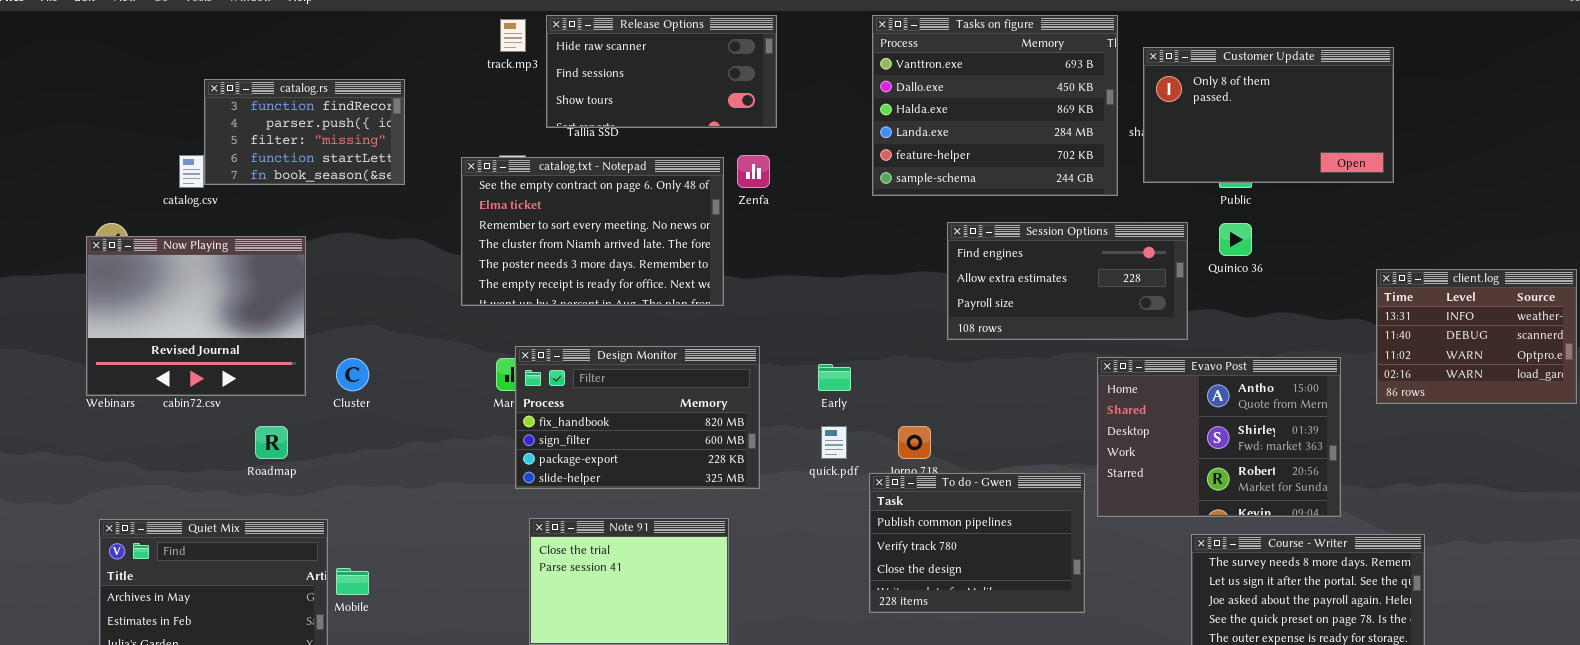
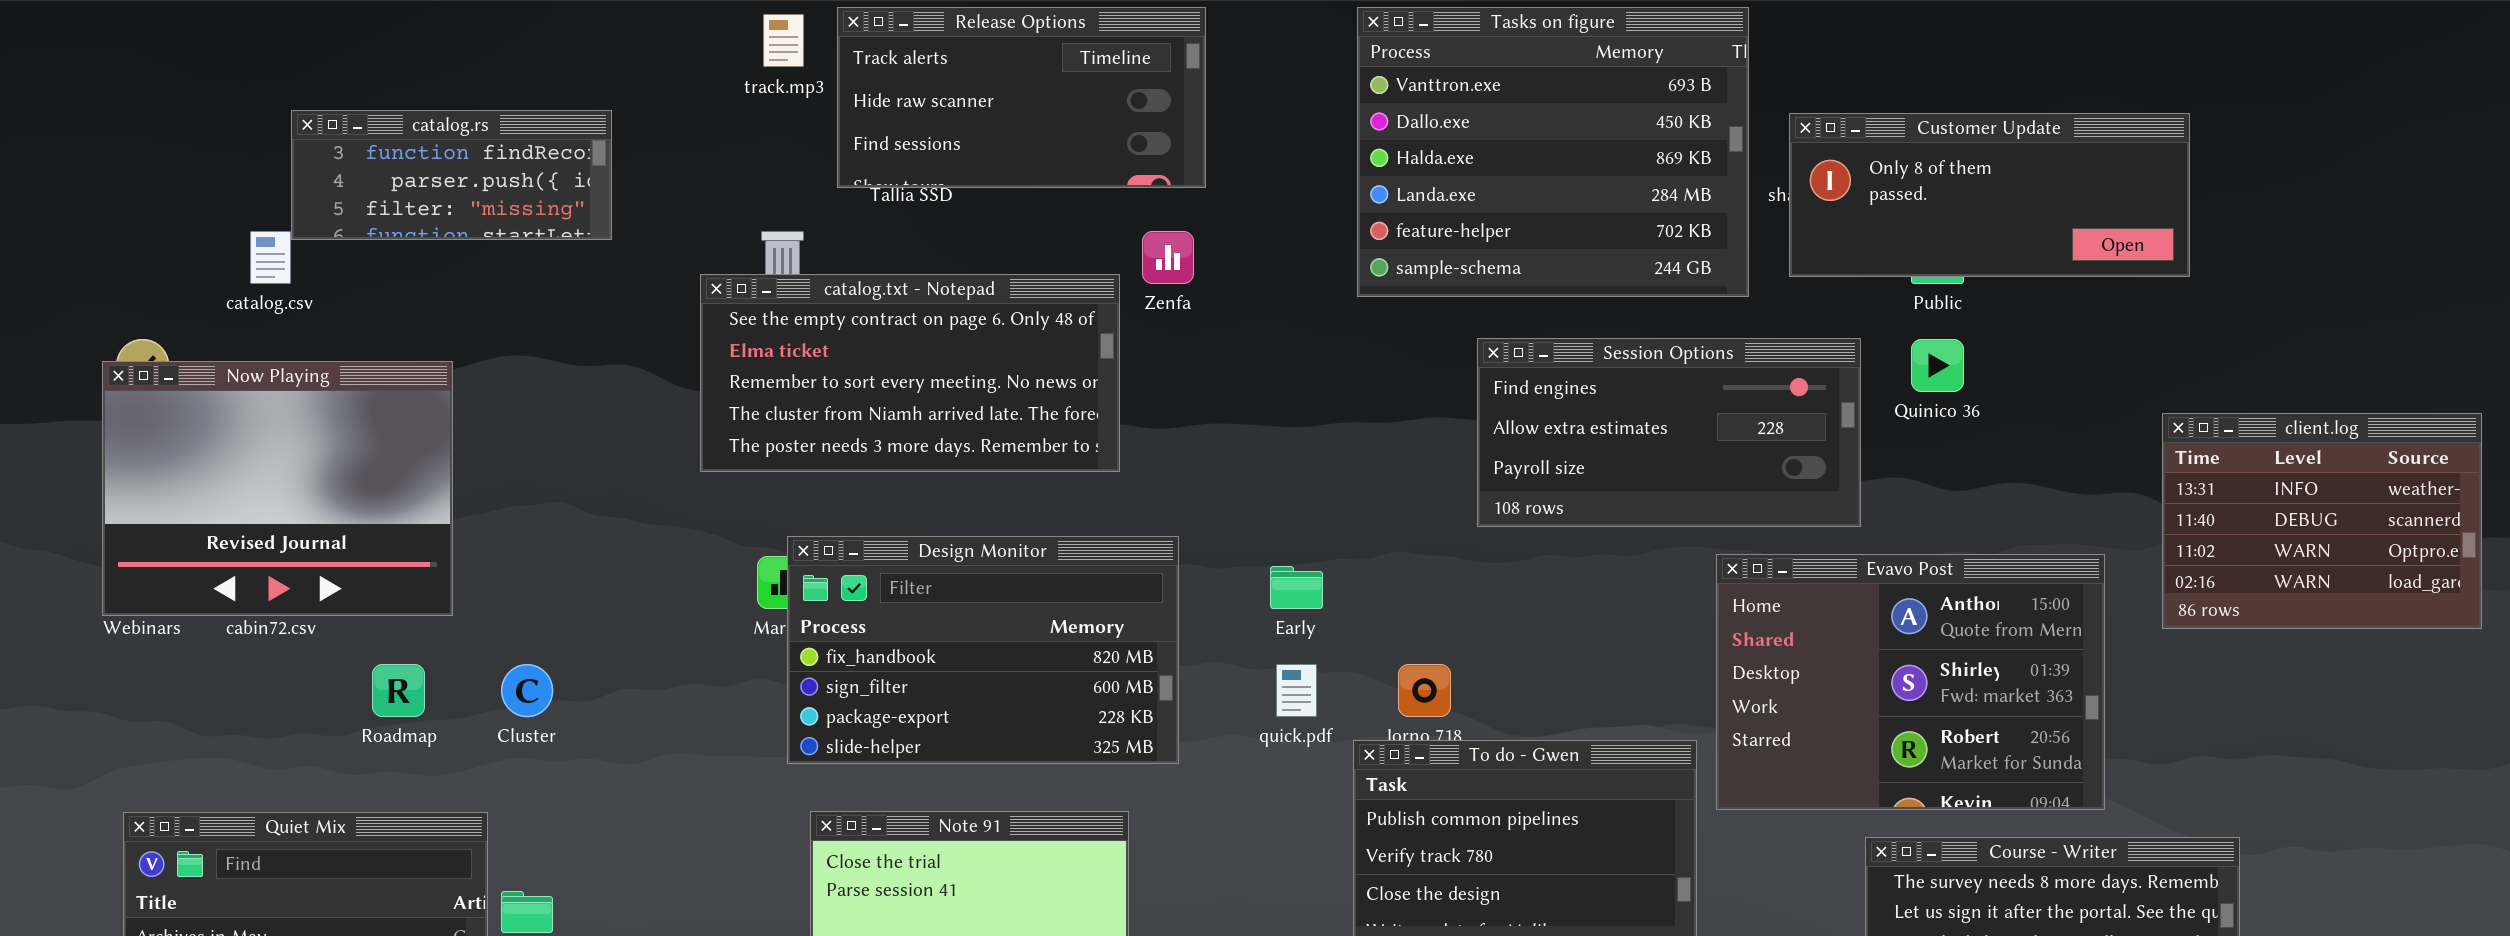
Release Options: [546,15,777,128] -> [837,7,1206,188], scrolled up 1 row
Customer Update: [1143,47,1394,183] -> [1789,113,2190,277], resized
catalog.rs: [204,79,405,185] -> [291,110,612,240], resized
catalog.txt - Notepad: [461,157,724,306] -> [700,274,1120,472], resized
Cluster: [336,358,369,391] -> [501,664,553,717], moved

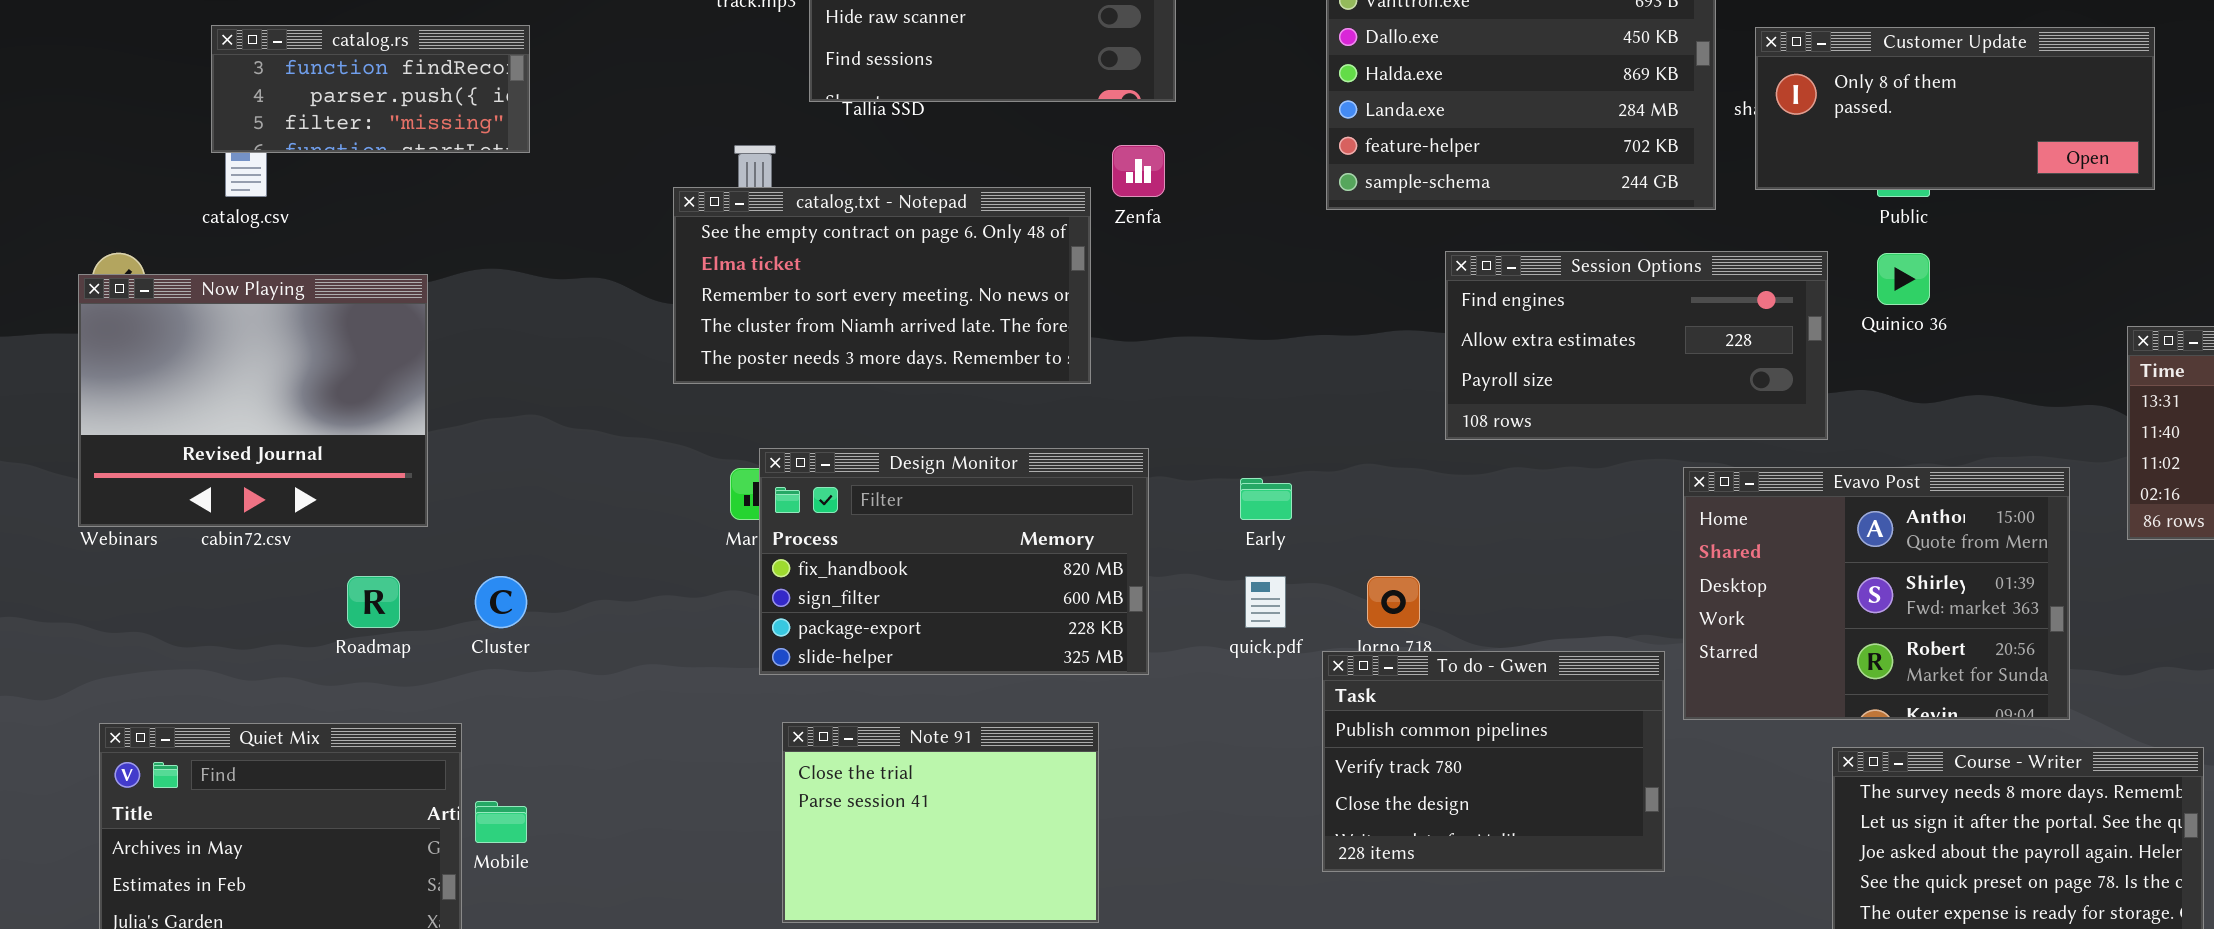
catalog.rs: [291,110,612,240] -> [211,25,530,153], moved

